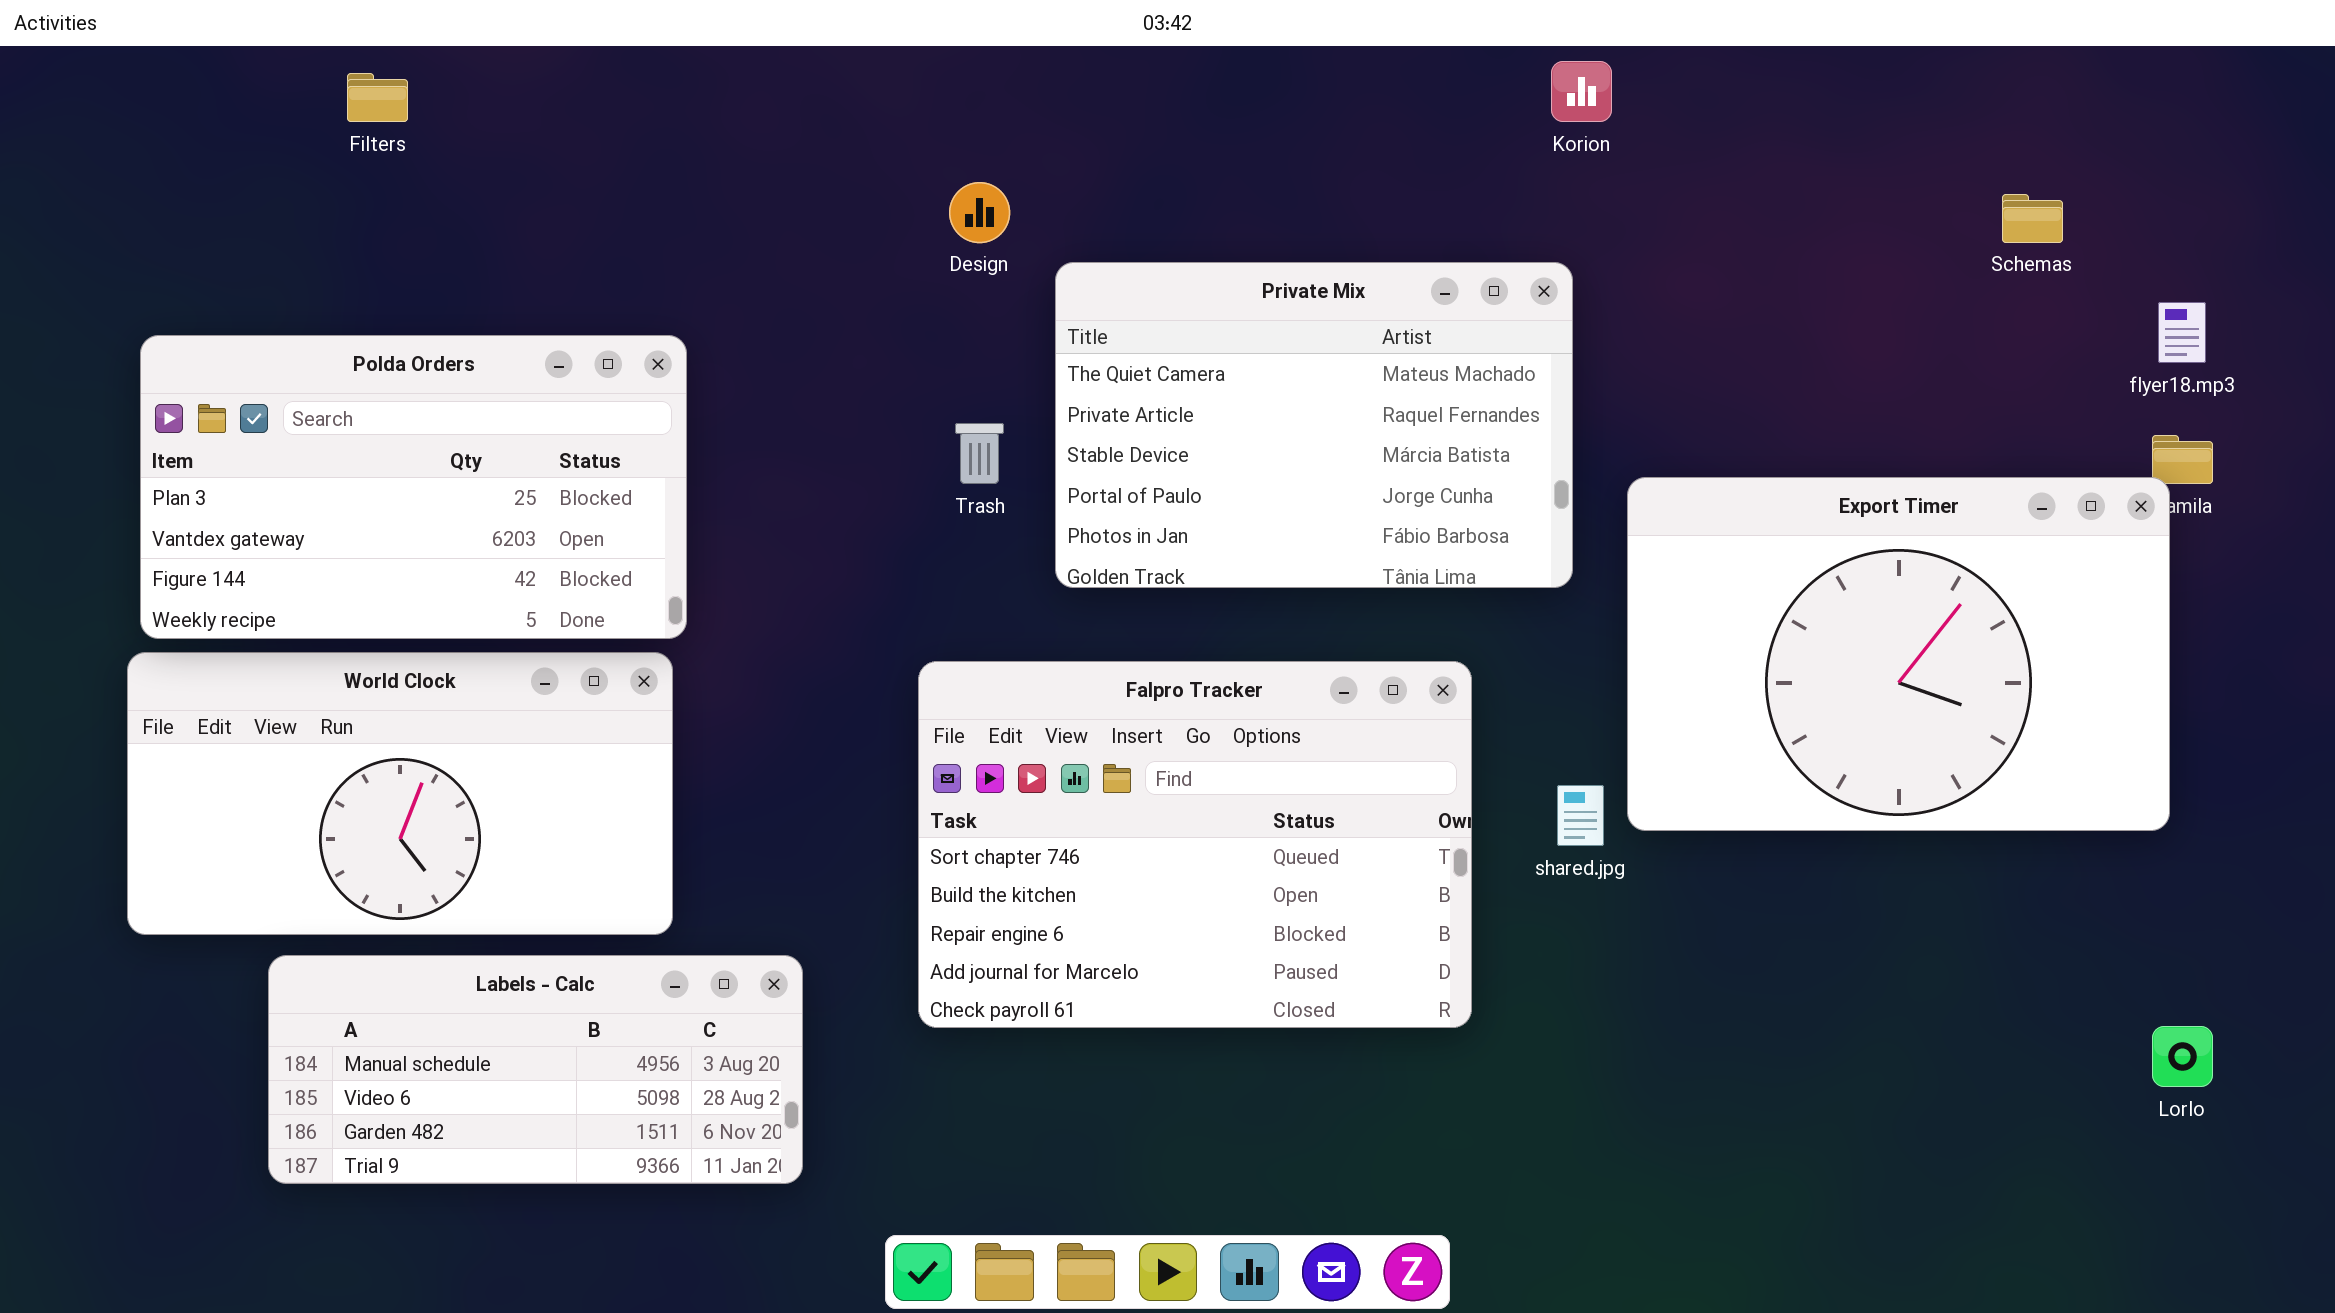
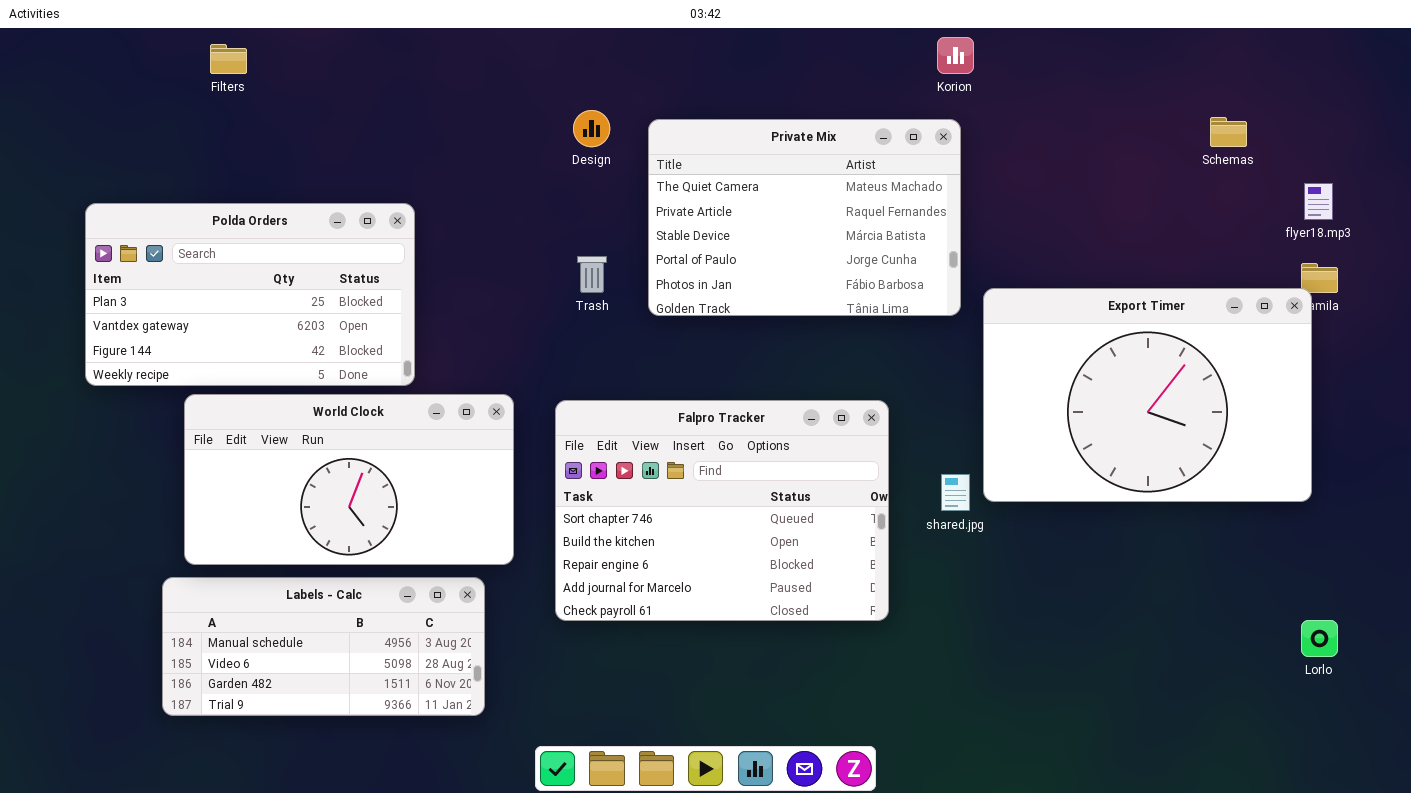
Private Mix: [1055,262,1573,588] -> [648,119,961,316], moved
World Clock: [127,652,673,935] -> [184,394,514,565], moved

